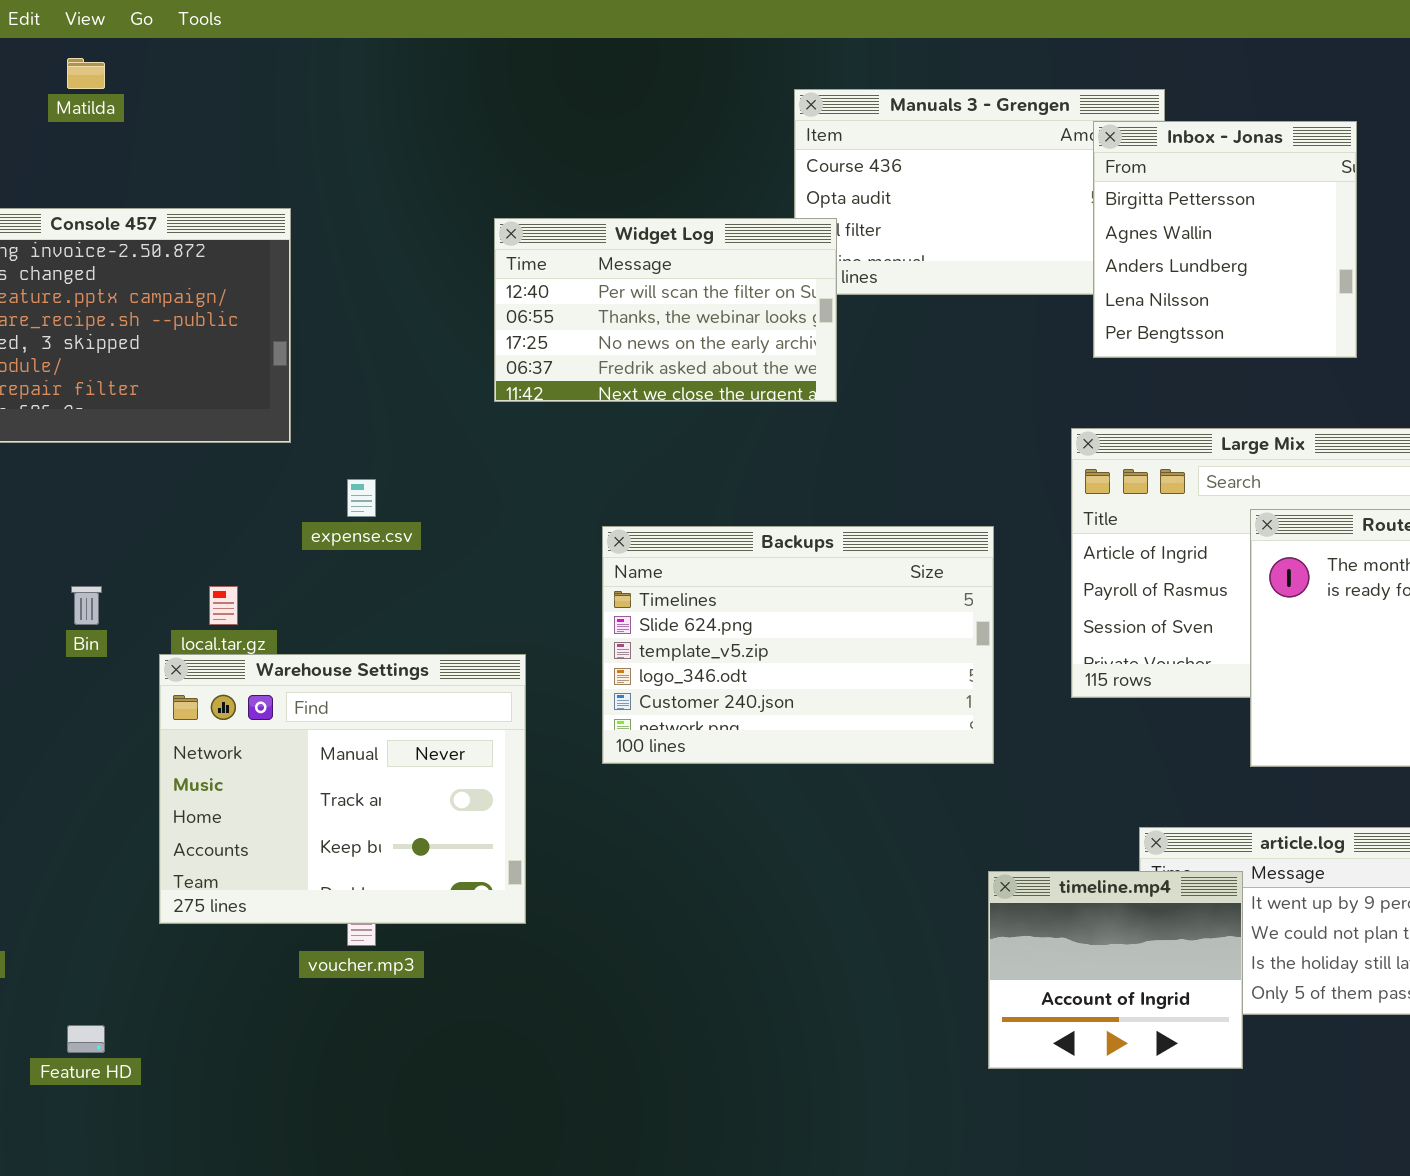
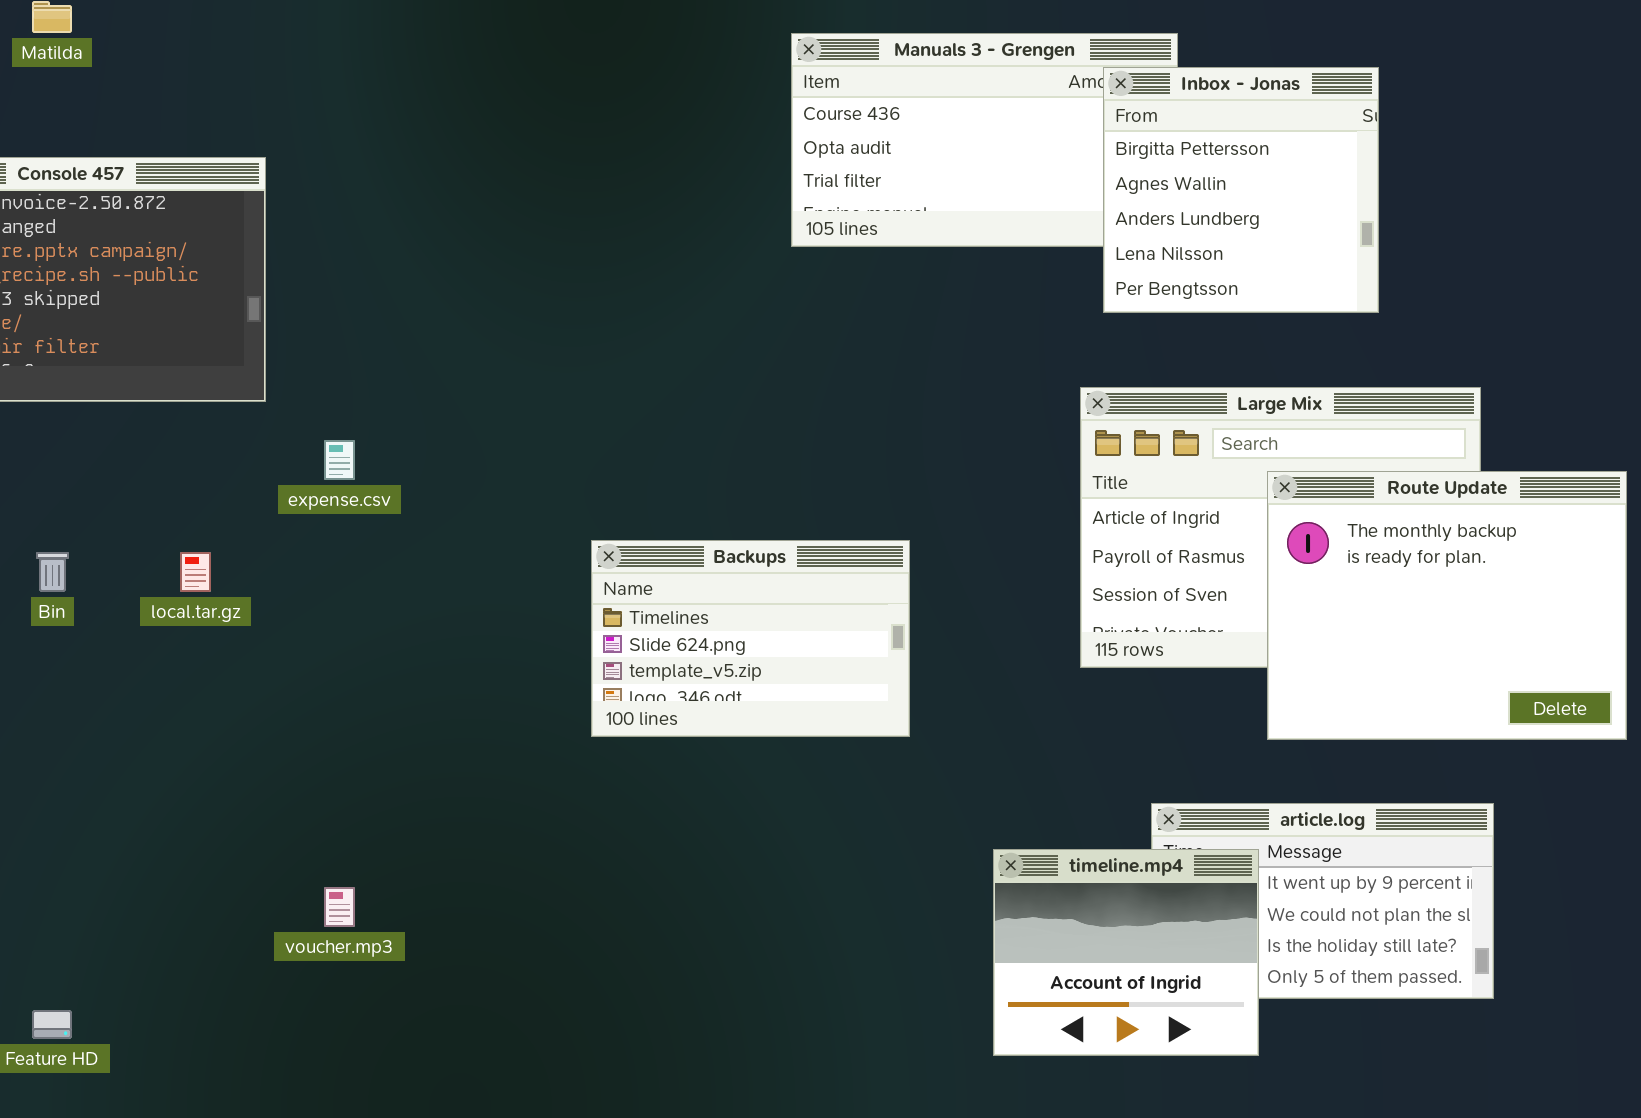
Widget Log: [494,218,837,402] -> none, closed
Backups: [602,526,994,764] -> [591,540,910,737], resized
Warehouse Settings: [159,654,526,924] -> none, closed

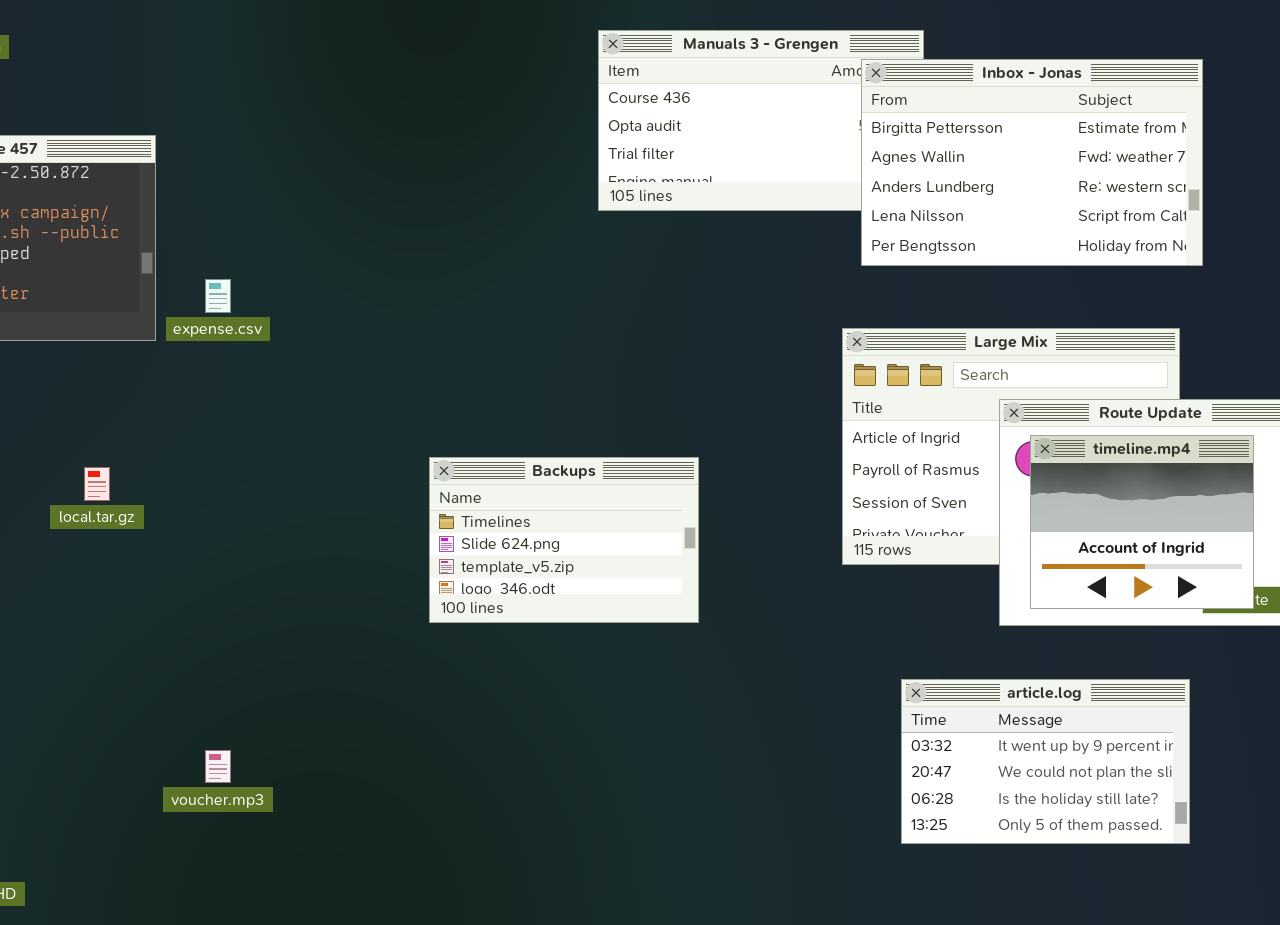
Inbox - Jonas: [1103,67,1379,313] -> [861,59,1203,266], resized
expense.csv: [324,440,355,480] -> [205,279,231,313], moved
timeline.mp4: [993,849,1259,1056] -> [1030,435,1254,609], moved

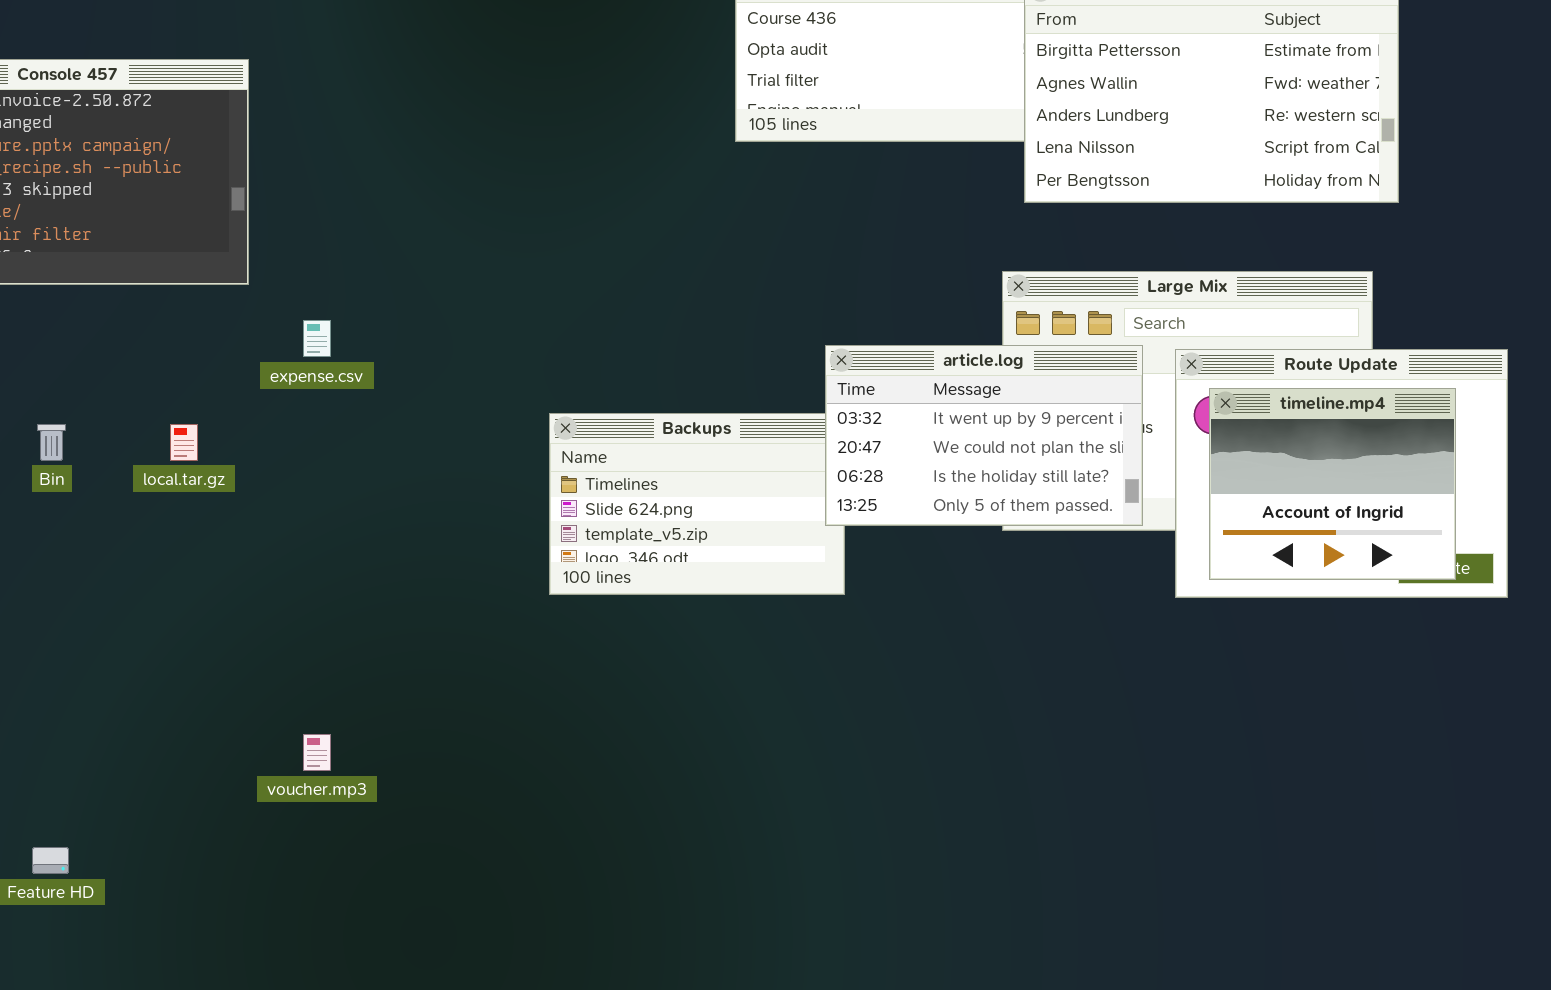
expense.csv: [205,279,231,313] -> [303,320,331,357], moved
article.log: [901,679,1190,844] -> [825,345,1143,526], moved

